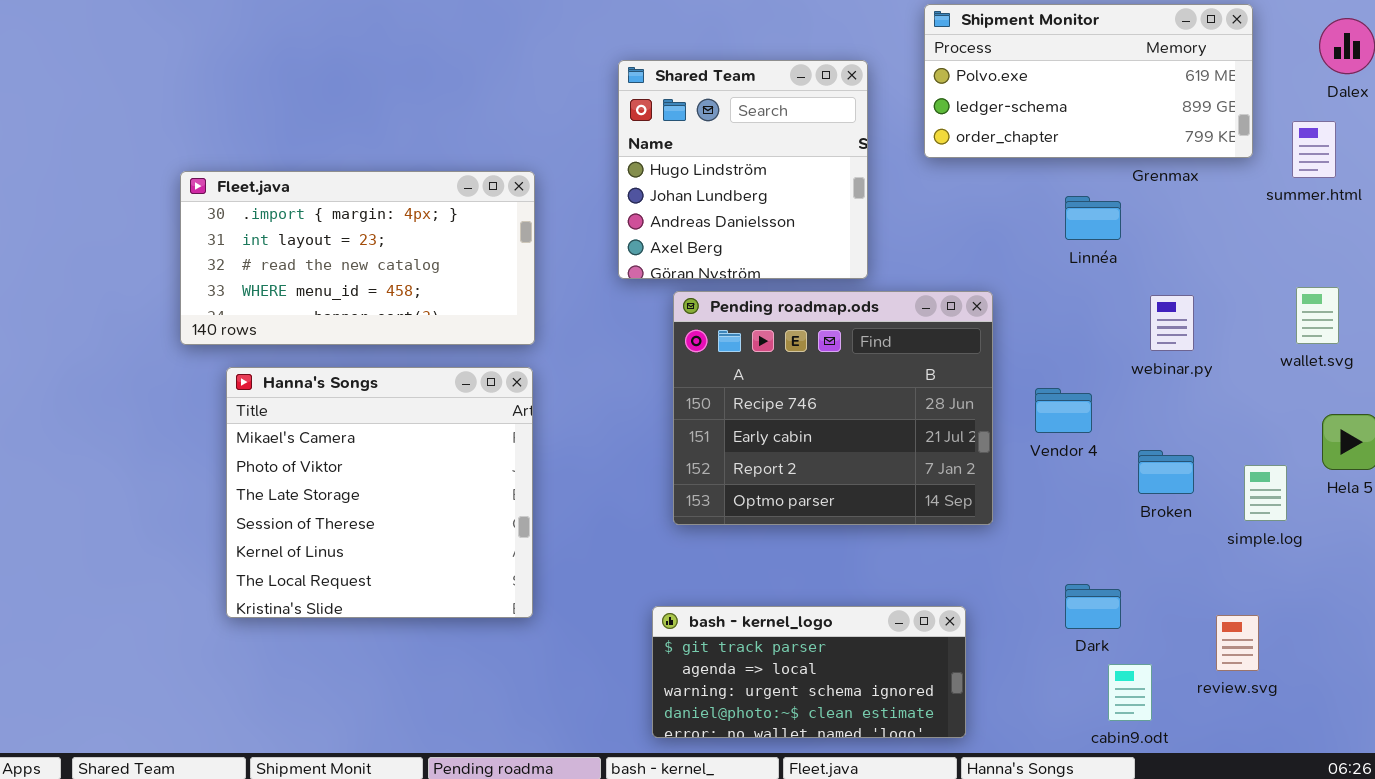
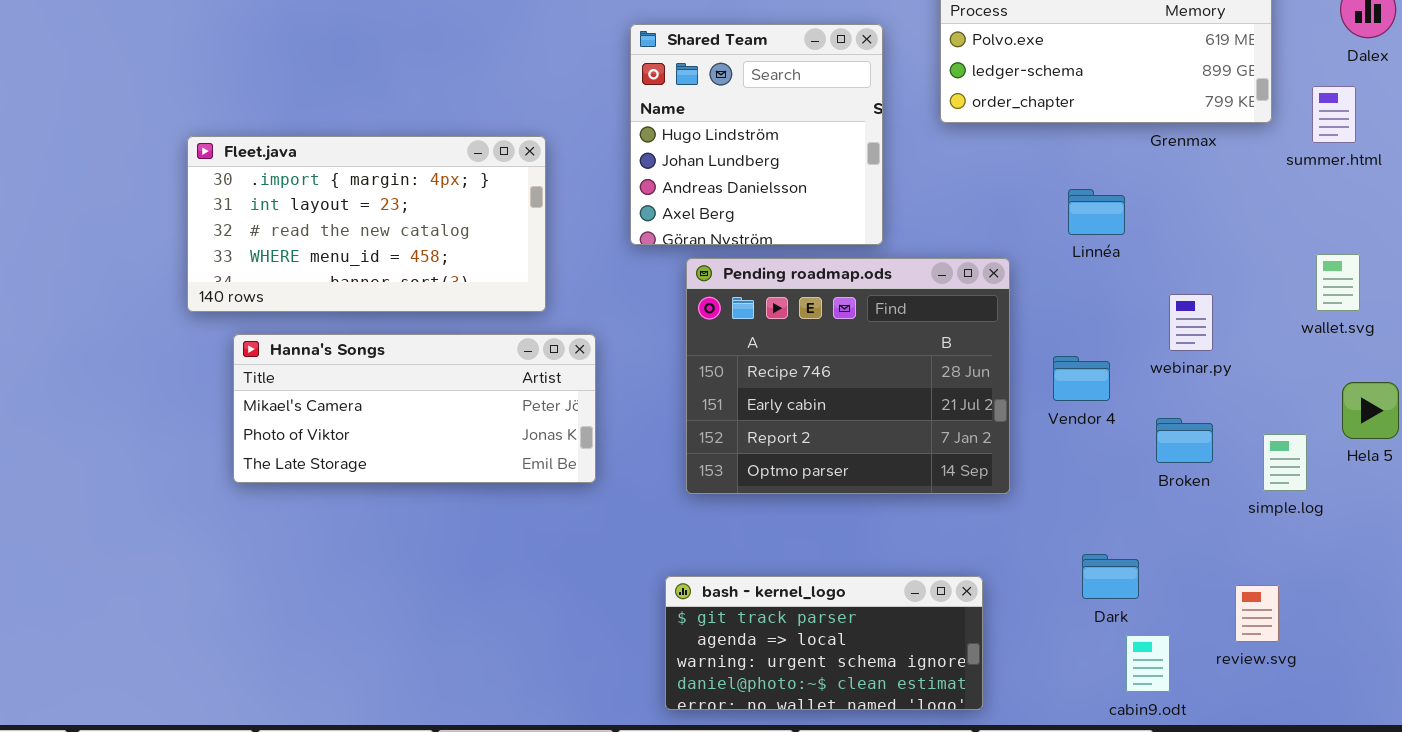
Linnéa: [1065,196,1121,240] -> [1068,189,1125,235], moved
webinar.py: [1150,295,1194,351] -> [1169,294,1213,351], moved
Hanna's Songs: [226,367,533,618] -> [233,334,596,483], resized

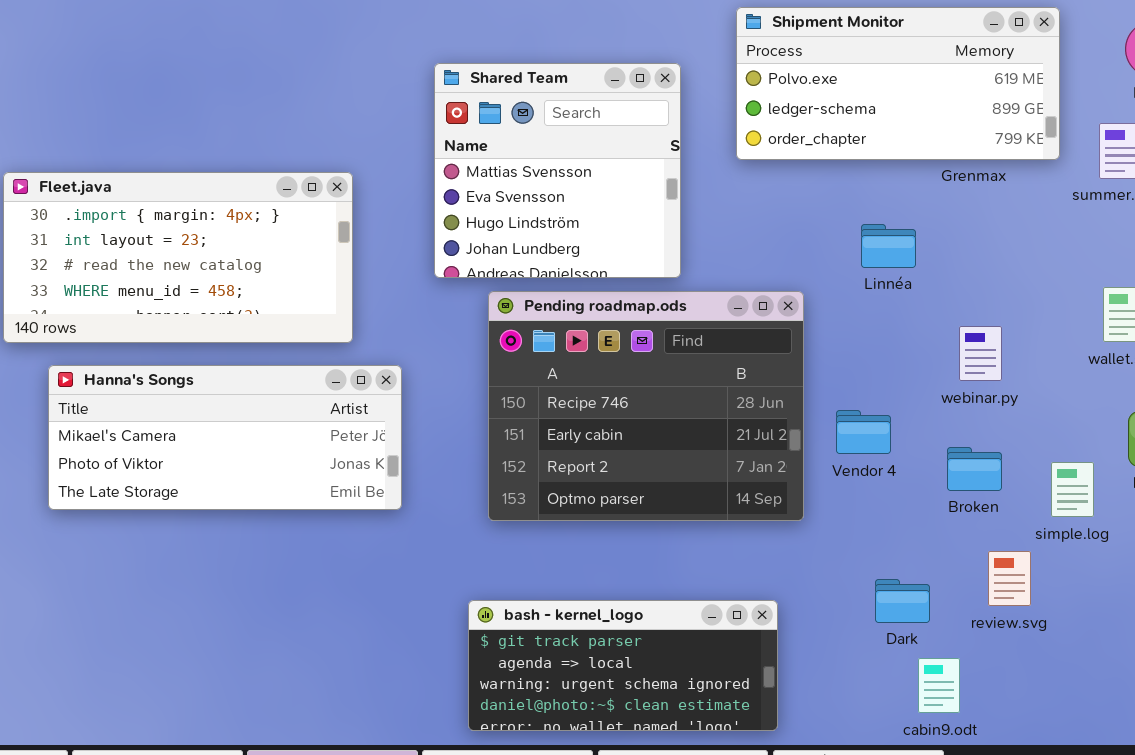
Shared Team: [630,24,883,245] -> [434,63,681,278], scrolled up 2 rows
Vendor 4: [1053,356,1110,401] -> [836,410,891,454], moved
review.svg: [1235,585,1279,642] -> [988,551,1031,606], moved

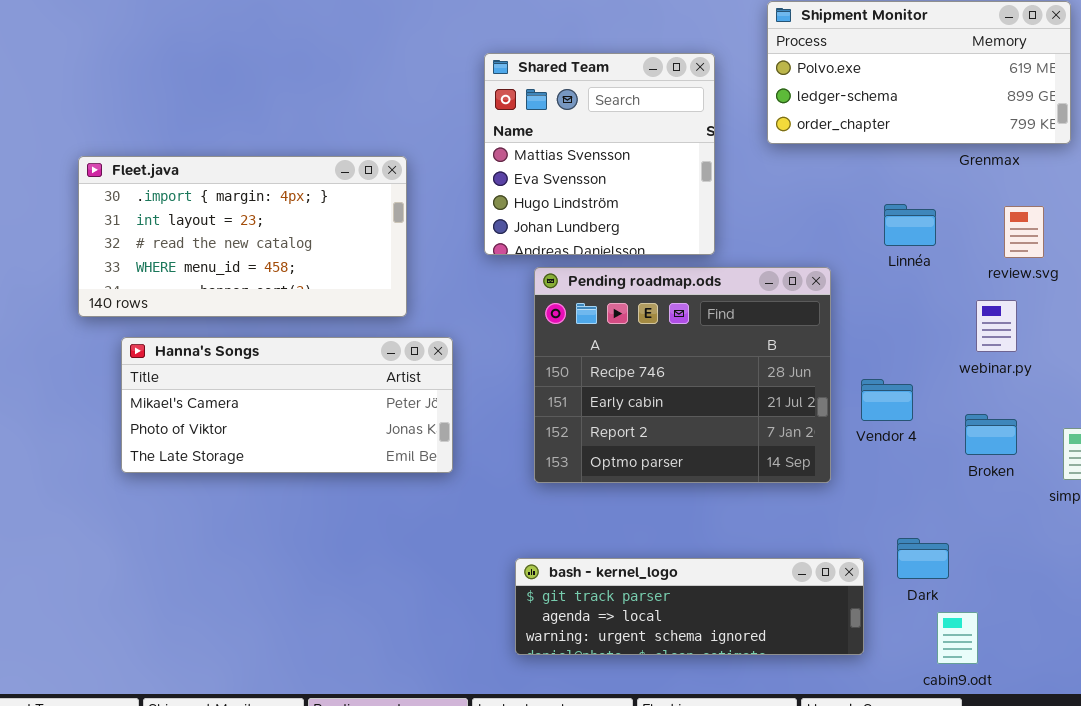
review.svg: [988,551,1031,606] -> [1004,206,1044,258], moved
bash - kernel_logo: [468,600,778,731] -> [515,558,864,655], resized

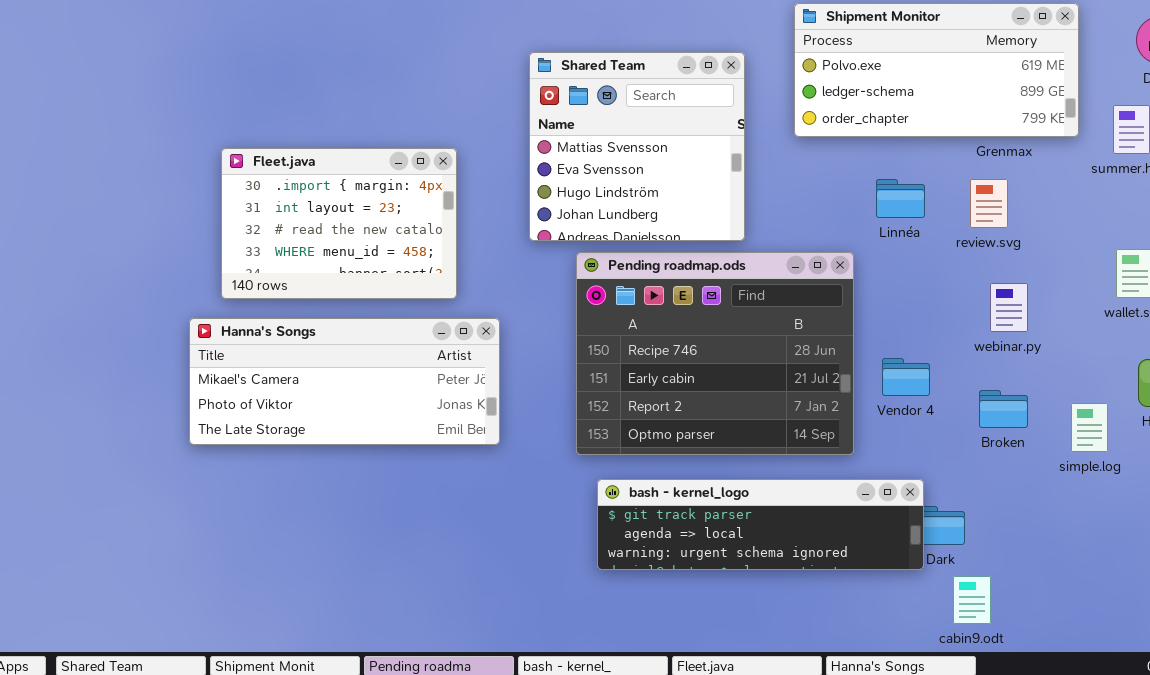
Fleet.java: [78,156,407,317] -> [221,148,457,299], resized
Linnéa: [884,204,936,246] -> [876,179,925,218], moved
review.svg: [1004,206,1044,258] -> [970,179,1008,228], moved
bash - kernel_logo: [515,558,864,655] -> [597,479,924,570], moved

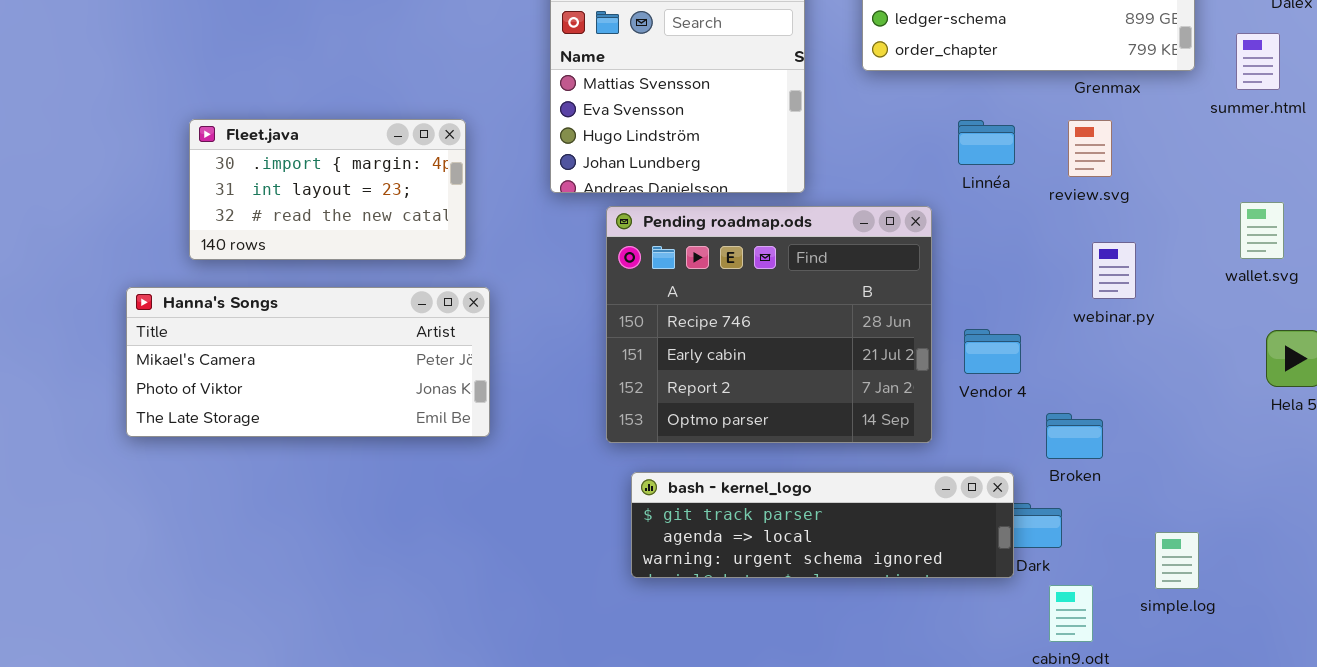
Fleet.java: [221,148,457,299] -> [189,119,466,260], resized
Hanna's Songs: [189,318,500,445] -> [126,287,490,437], moved
Broken: [979,390,1028,428] -> [1046,413,1103,459], moved
simple.log: [1071,403,1108,452] -> [1155,532,1199,589], moved

